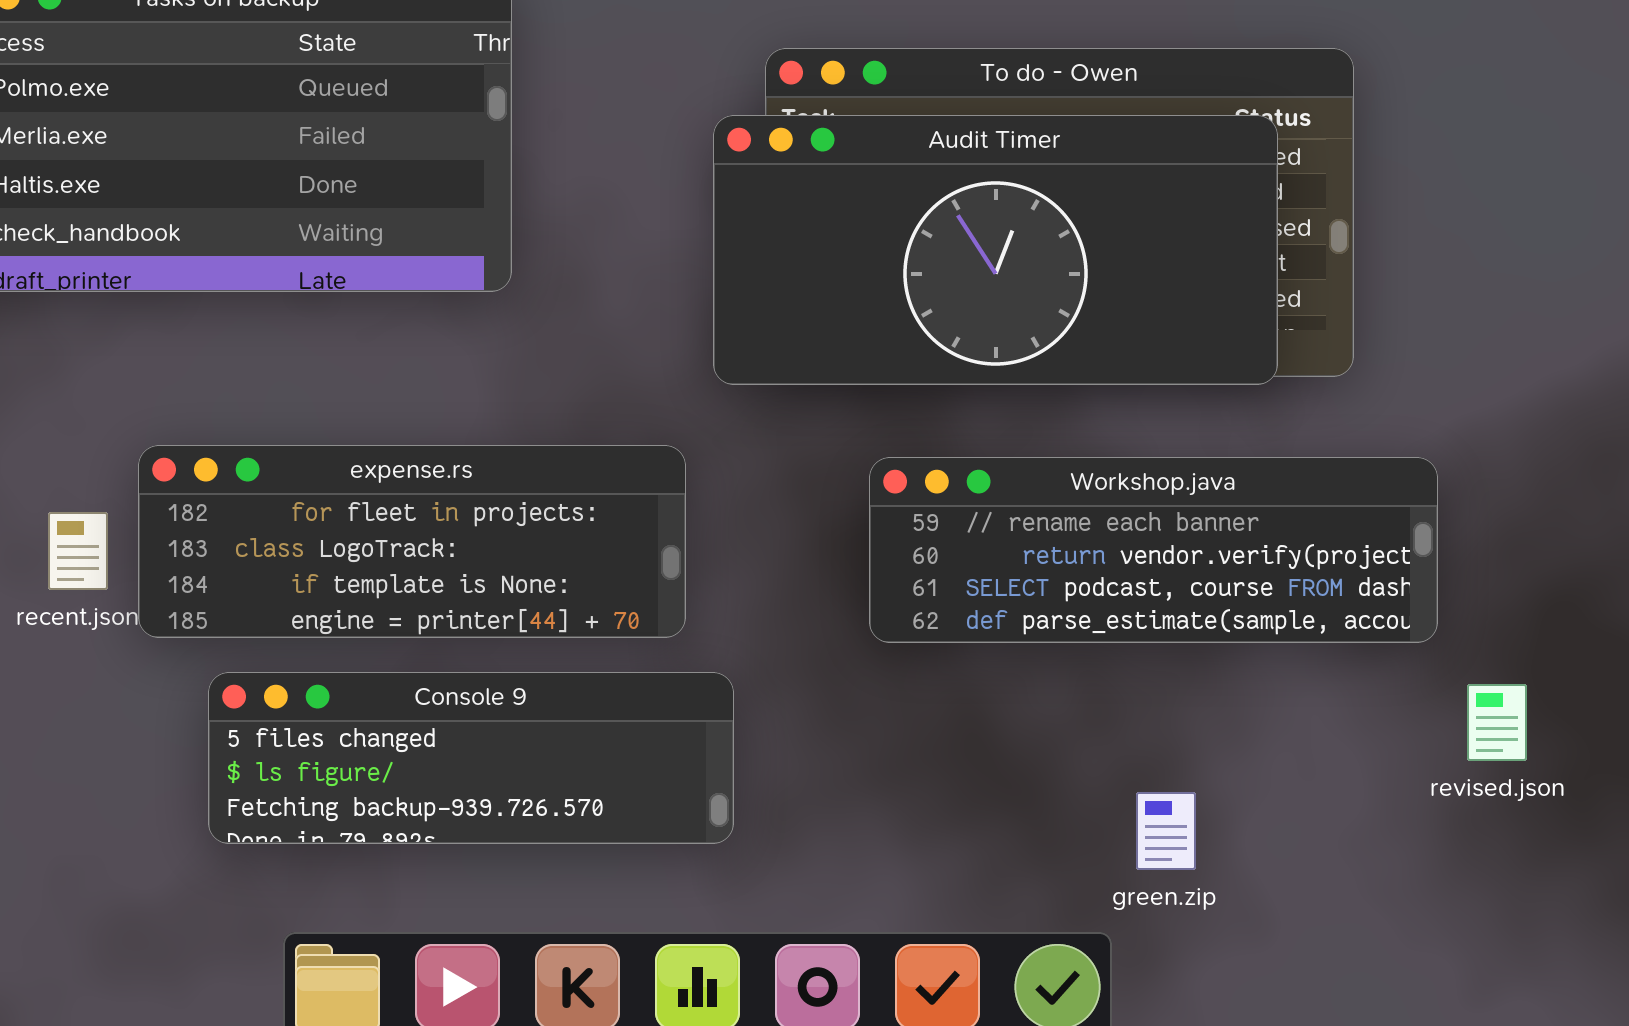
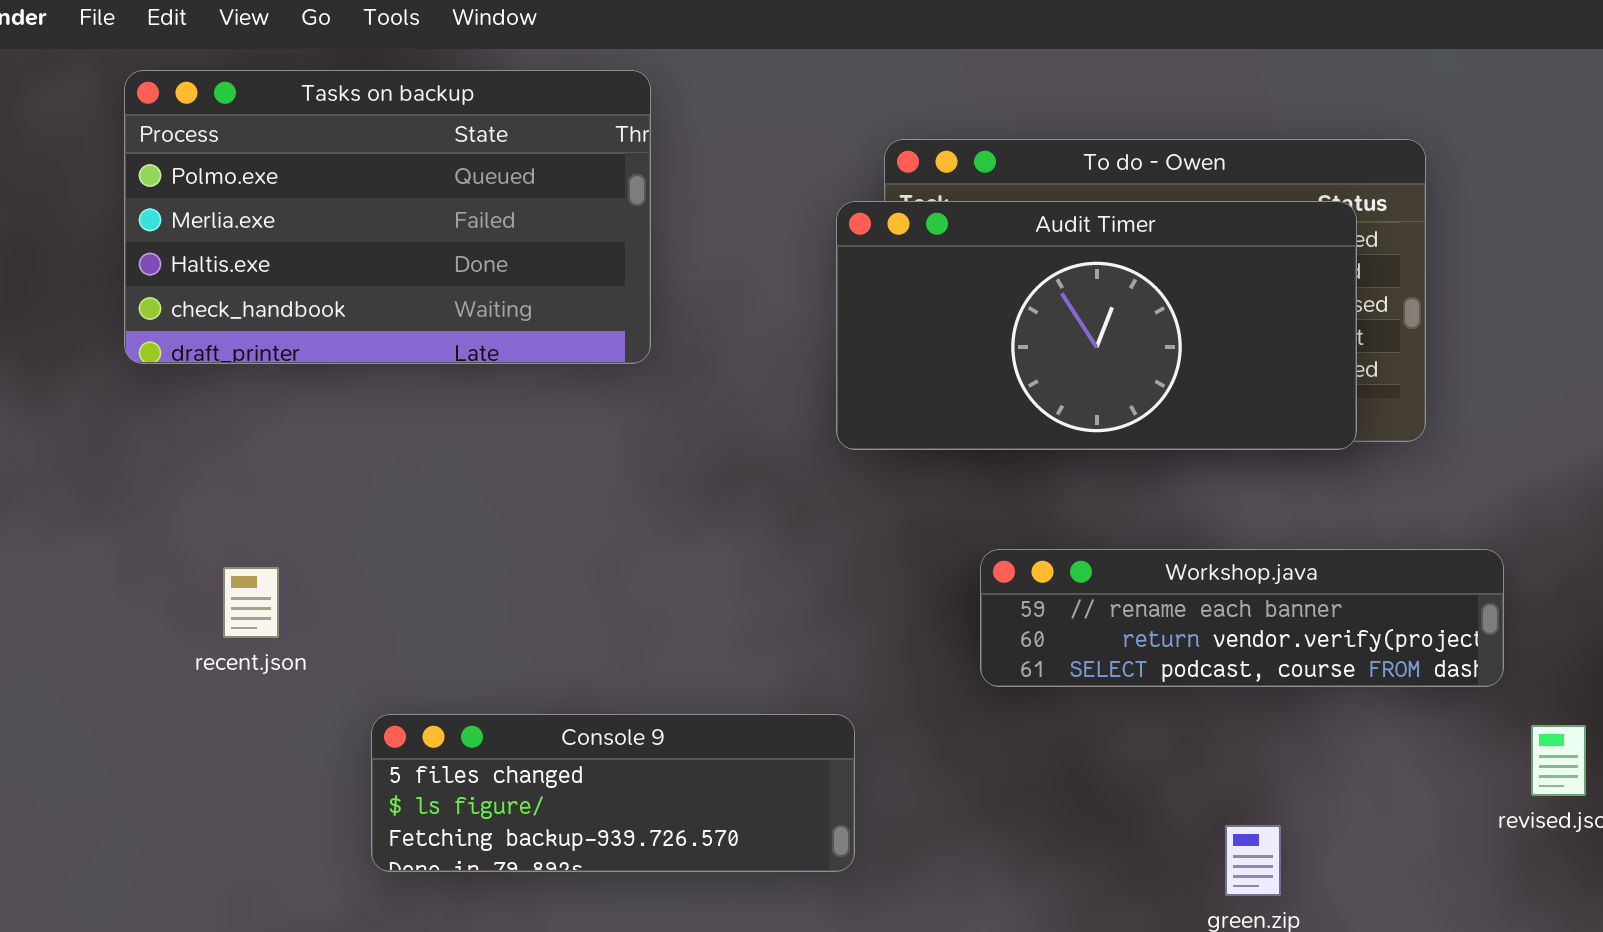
expense.rs: [138,445,686,638] -> none, closed
Workshop.java: [869,457,1438,643] -> [980,549,1504,687], resized

